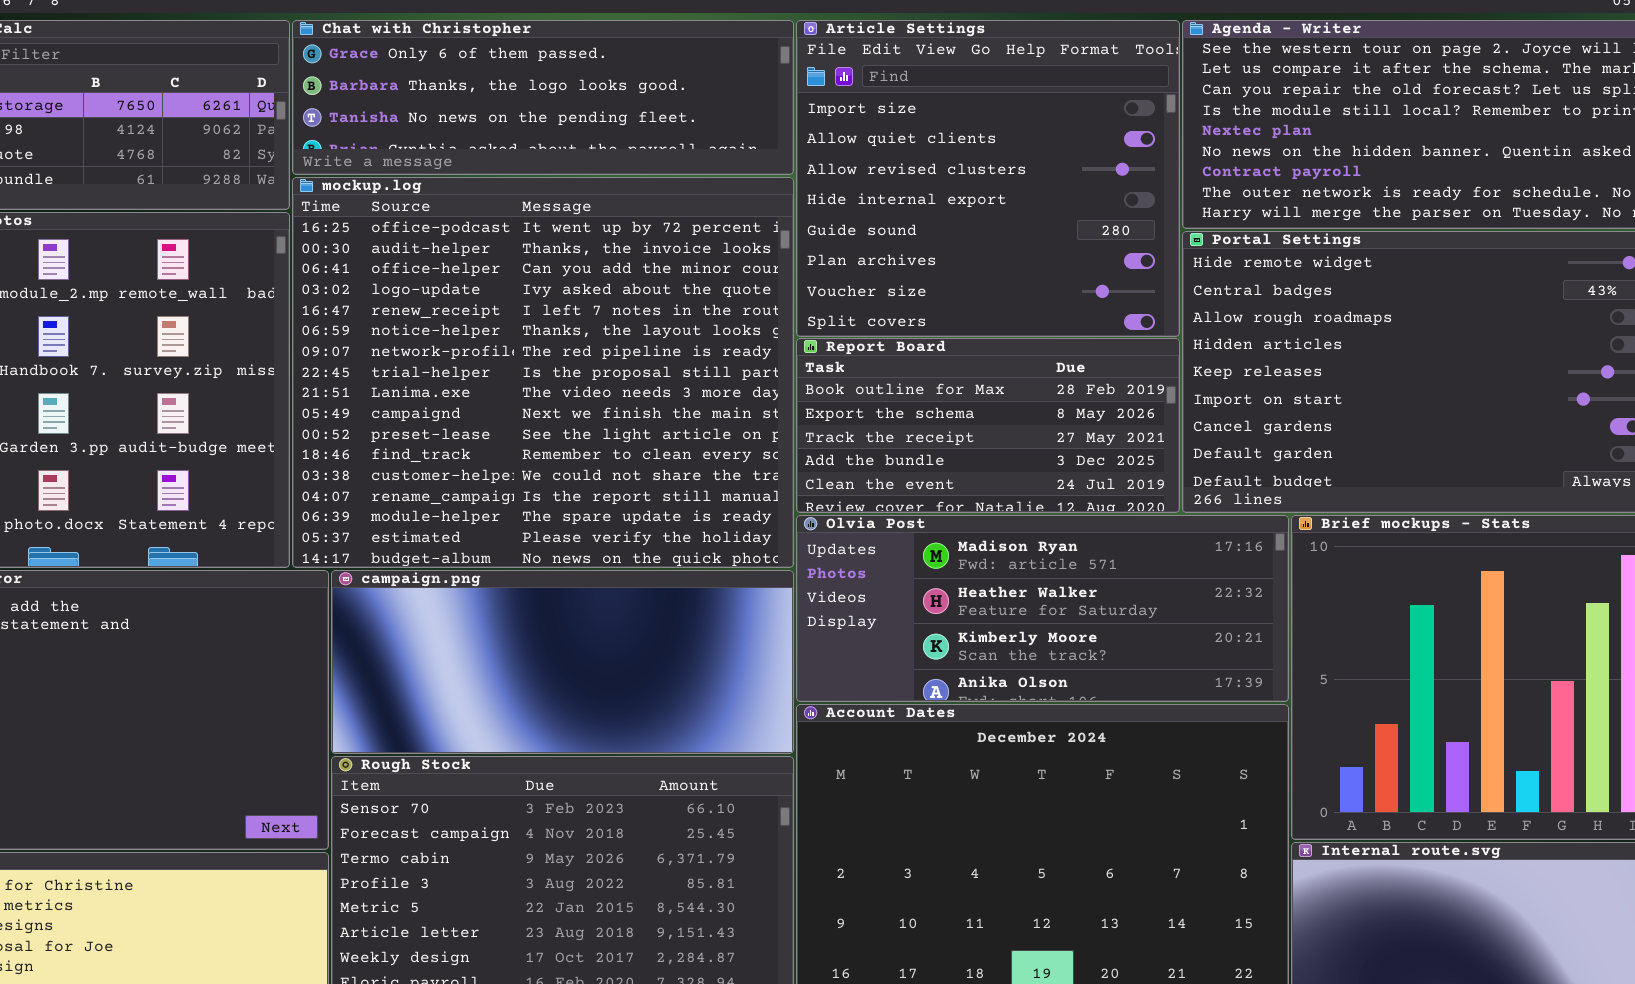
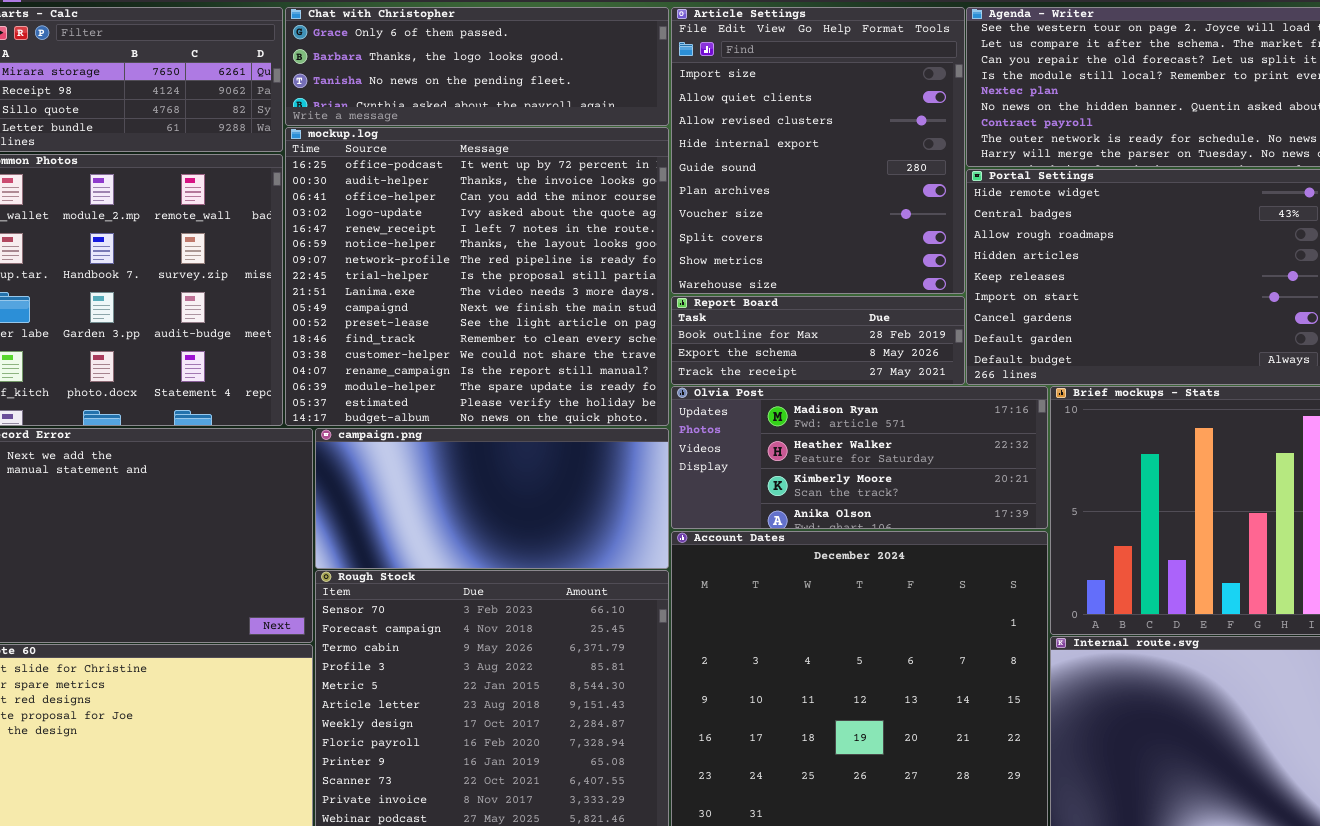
Article Settings: [796,20,1180,337] -> [671,7,965,294], resized
Report Board: [796,338,1180,513] -> [671,296,965,385], resized

